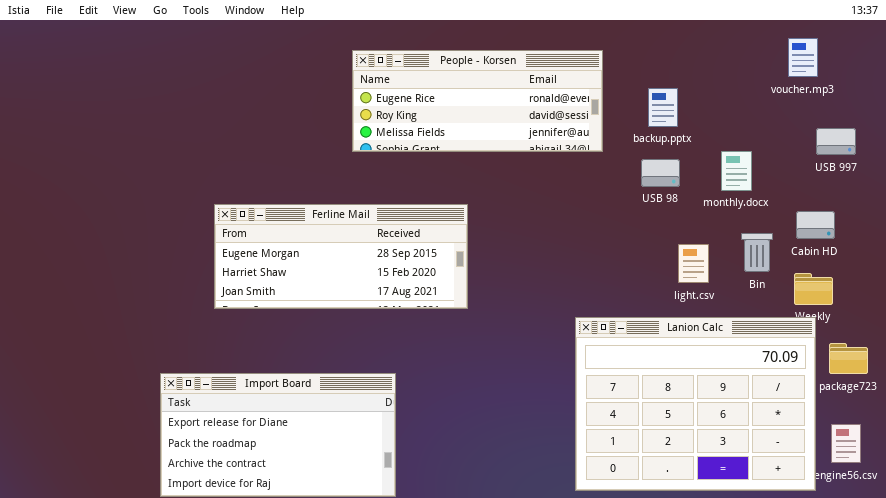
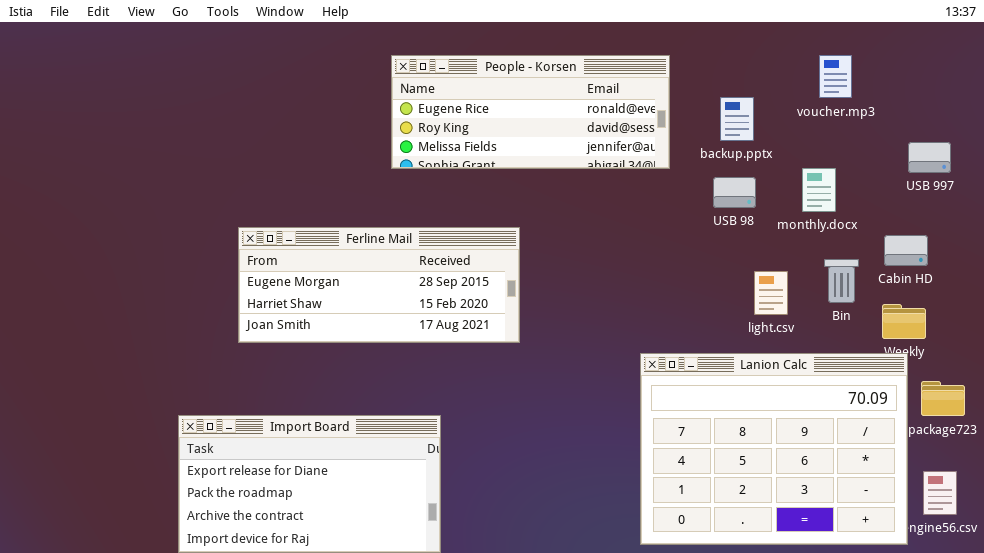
voucher.mp3: [788,38,818,77] -> [819,55,852,98], moved

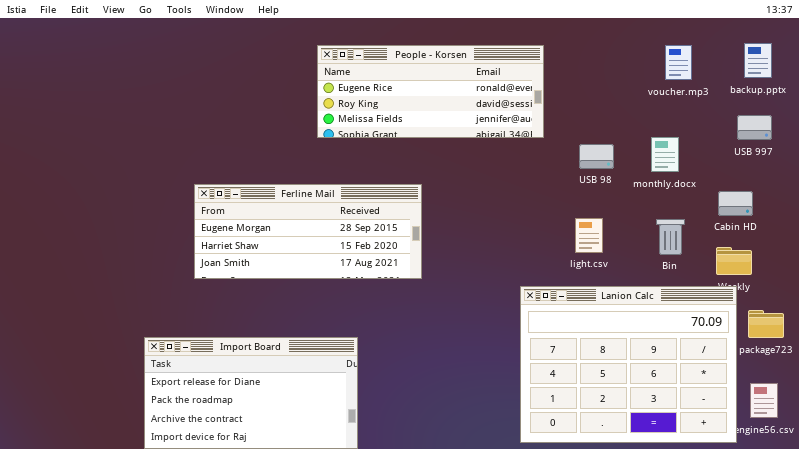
backup.pptx: [720,97,754,141] -> [744,43,772,78], moved
Bin: [824,259,859,303] -> [656,219,685,255], moved
light.csv: [754,271,788,315] -> [575,218,603,253], moved

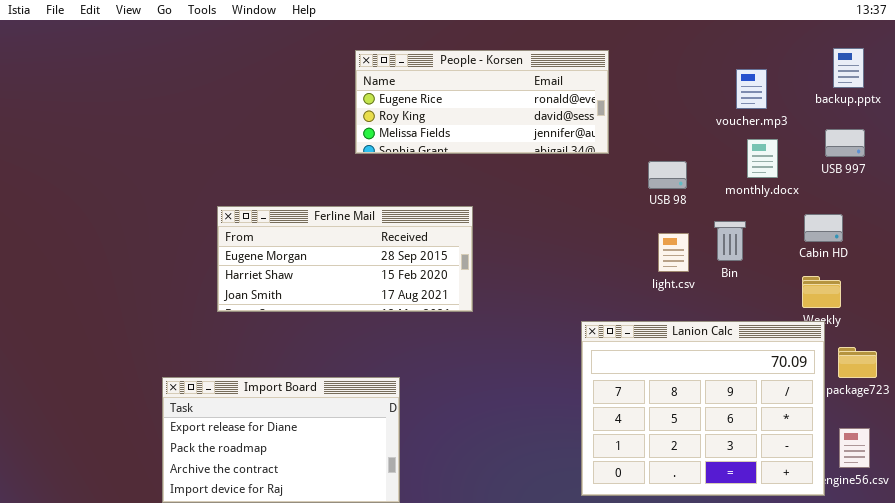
voucher.mp3: [665,45,692,80] -> [736,69,767,109], moved
monthly.docx: [651,137,679,172] -> [747,139,778,178], moved
light.csv: [575,218,603,253] -> [658,233,689,272], moved
Bin: [656,219,685,255] -> [714,221,746,261], moved

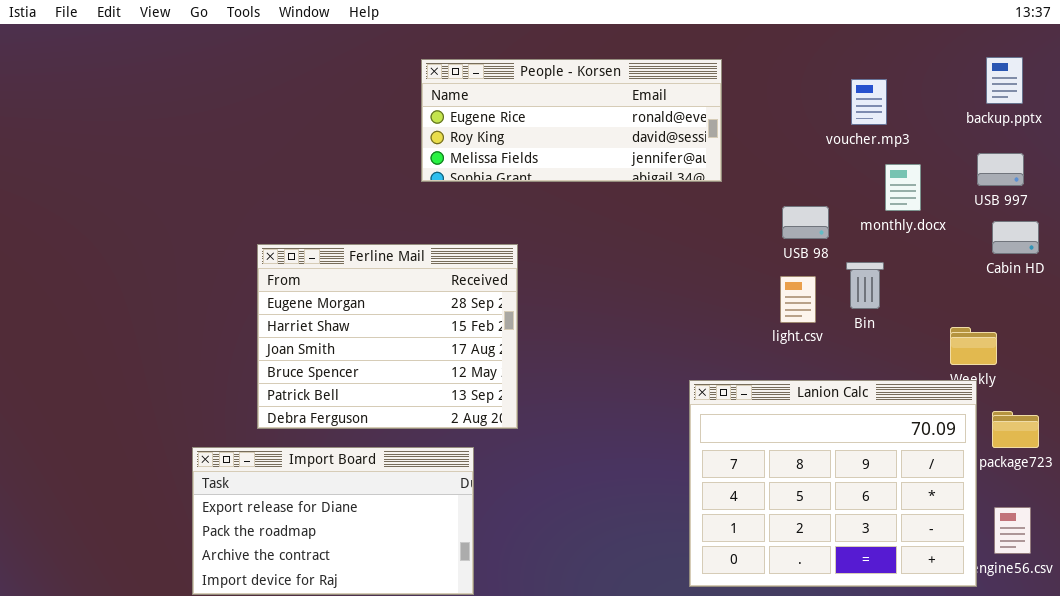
voucher.mp3: [736,69,767,109] -> [851,79,887,125], moved
USB 98: [648,161,687,189] -> [782,206,829,239], moved
Ferline Mail: [217,206,473,312] -> [257,244,518,429], resized
Cabin HD: [804,214,843,242] -> [992,221,1039,254], moved

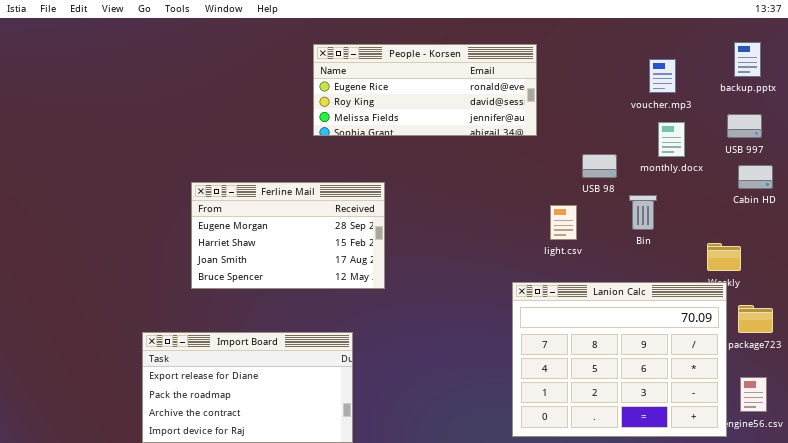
voucher.mp3: [851,79,887,125] -> [649,59,676,93], moved
Ferline Mail: [257,244,518,429] -> [191,182,385,289], resized
light.csv: [780,276,816,323] -> [550,205,577,240], moved

